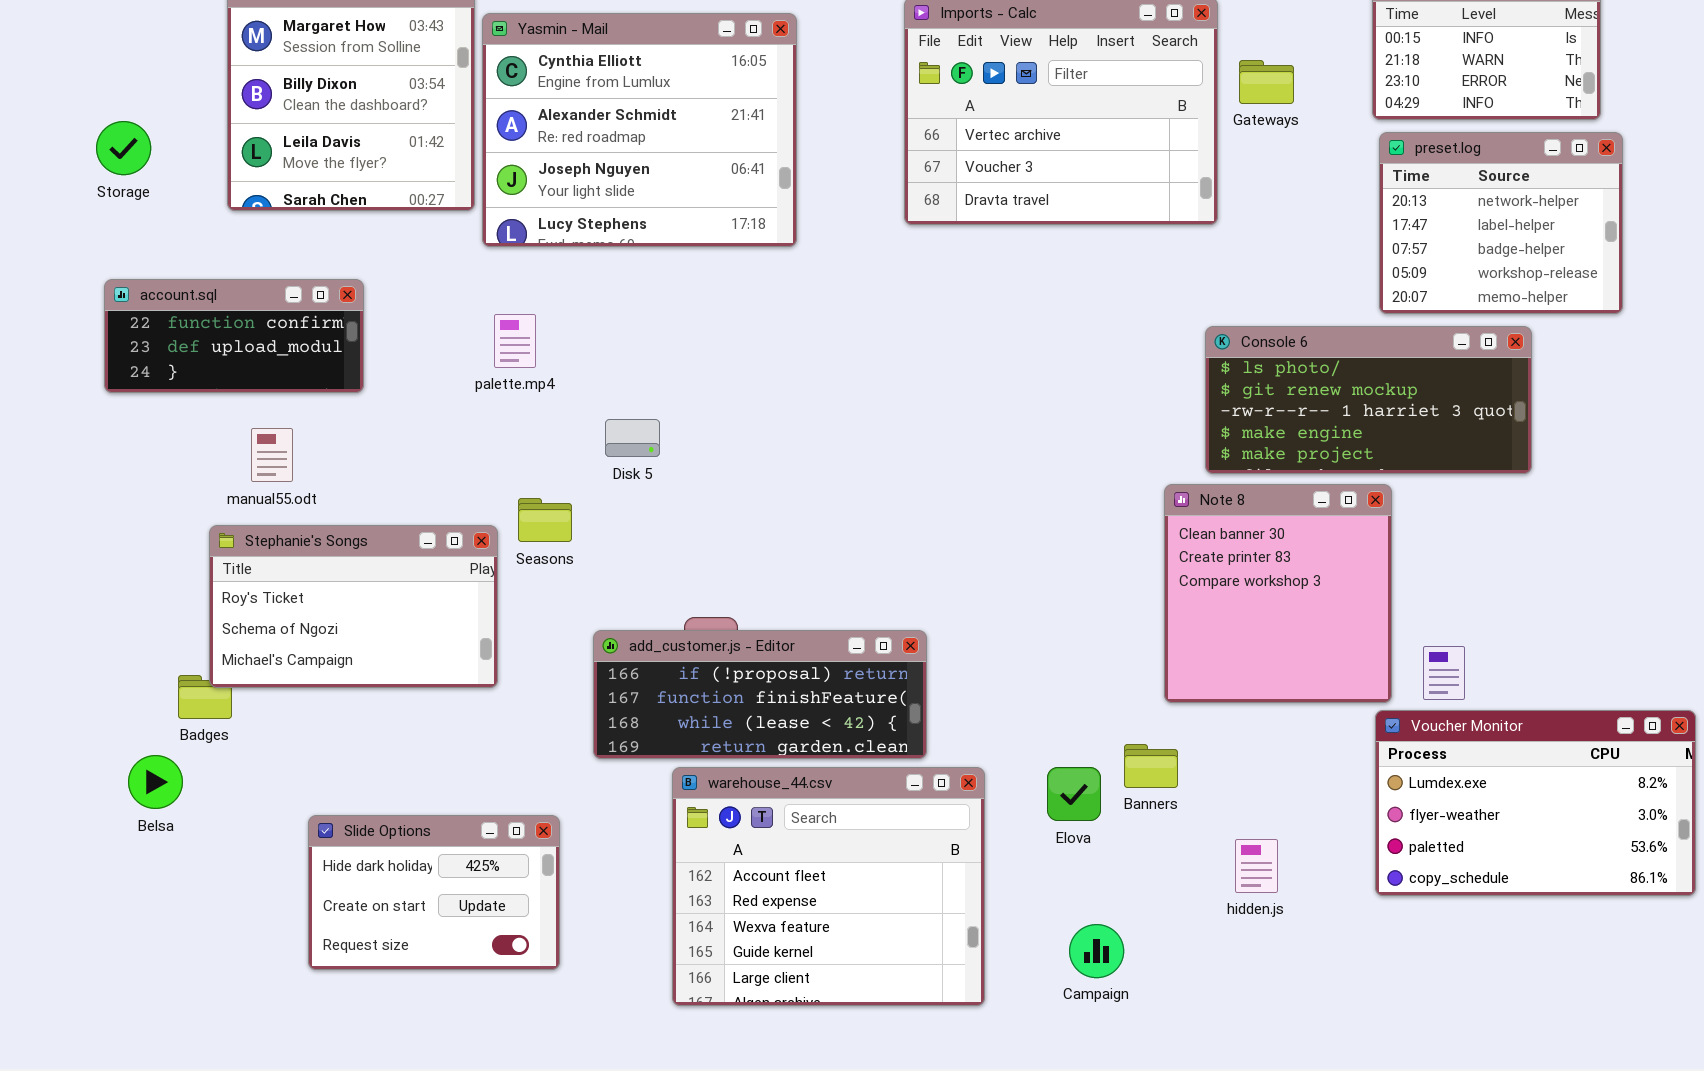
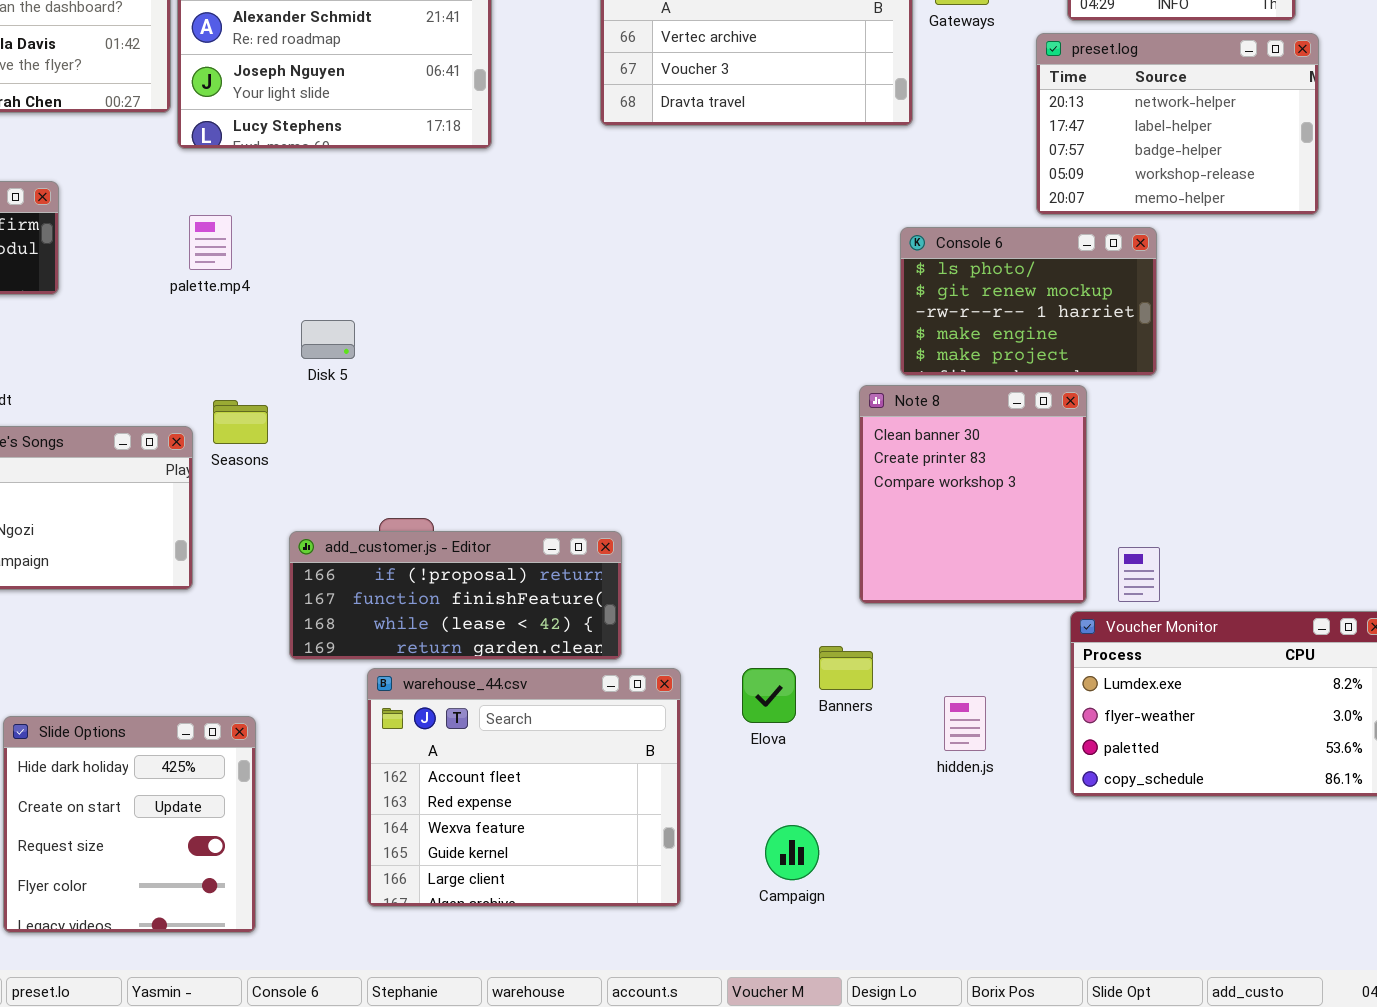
preset.log: [1379,132,1623,314] -> [1036,33,1319,215], resized
Console 6: [1205,326,1532,474] -> [900,227,1157,376], resized
Slide Options: [308,815,560,970] -> [3,716,256,933], resized
hidden.js: [1235,839,1278,893] -> [944,696,986,751], moved

